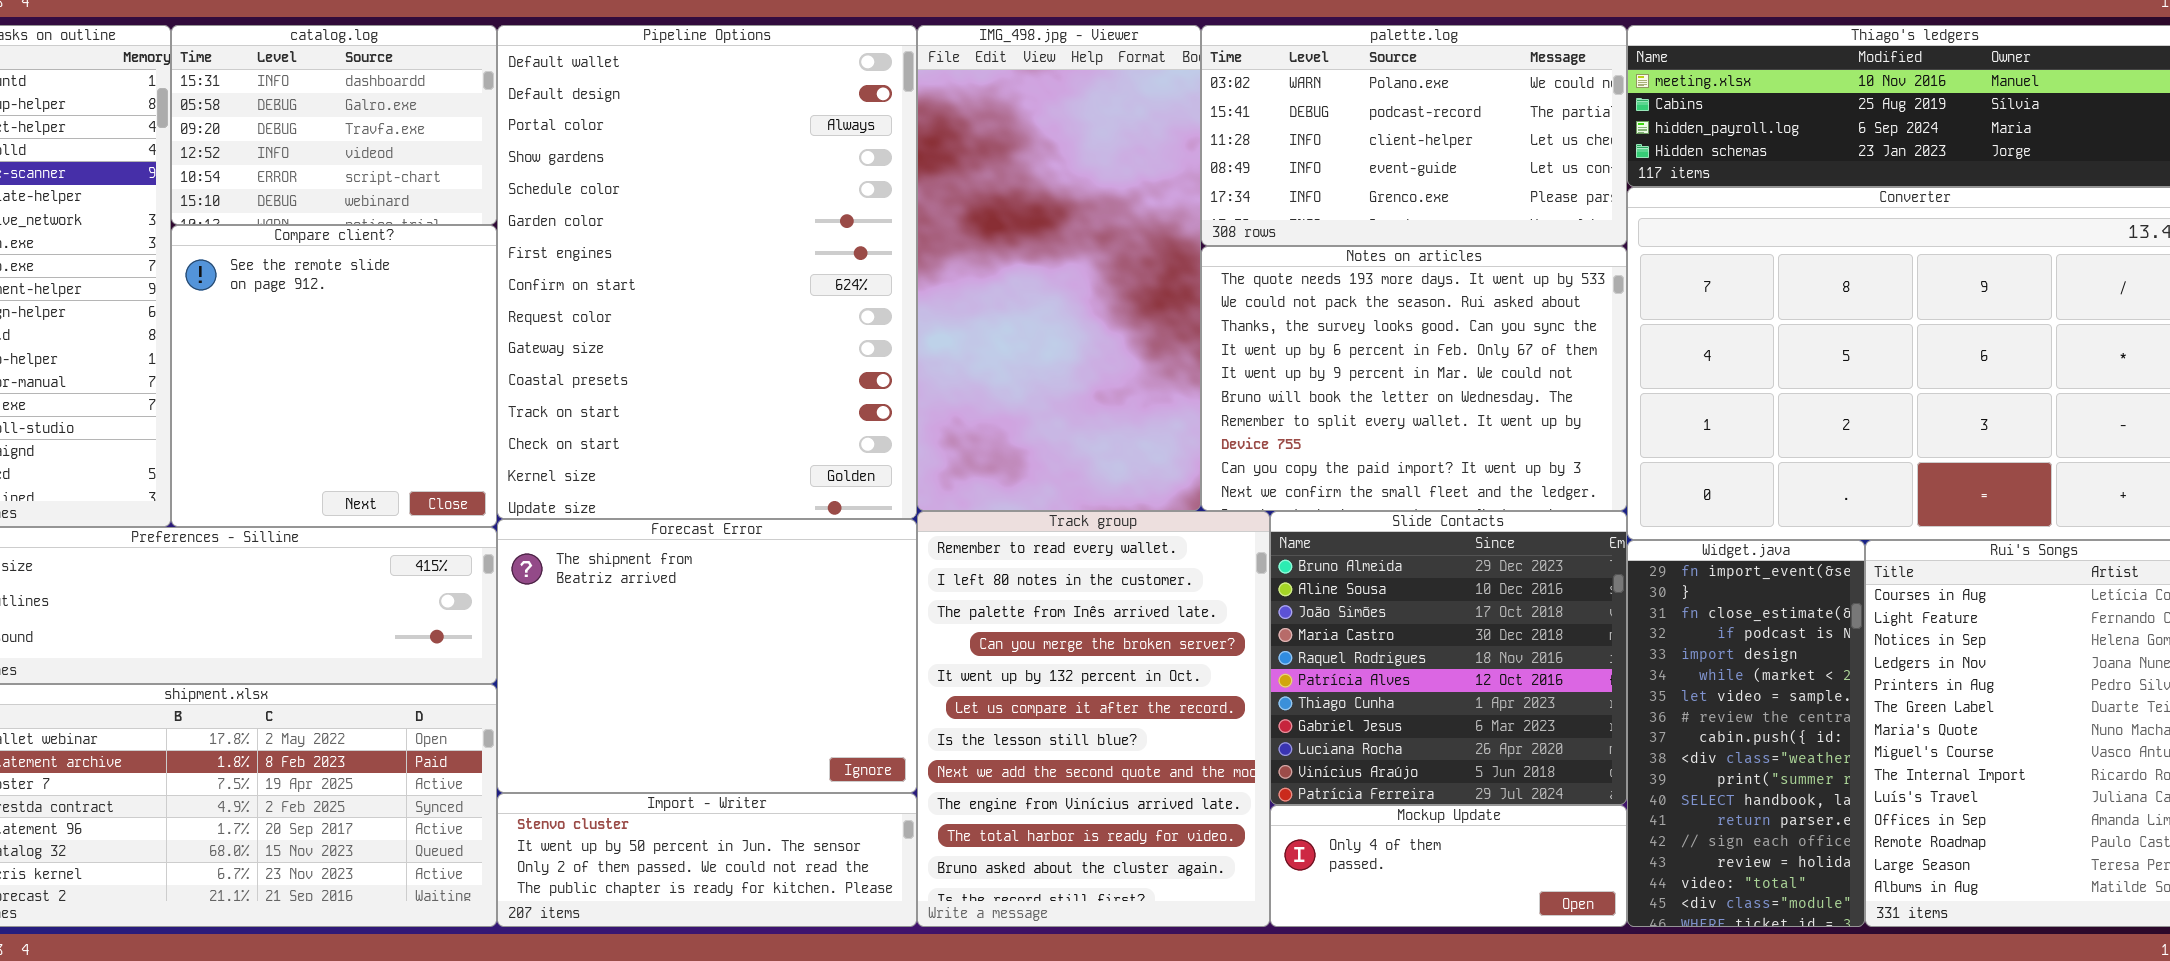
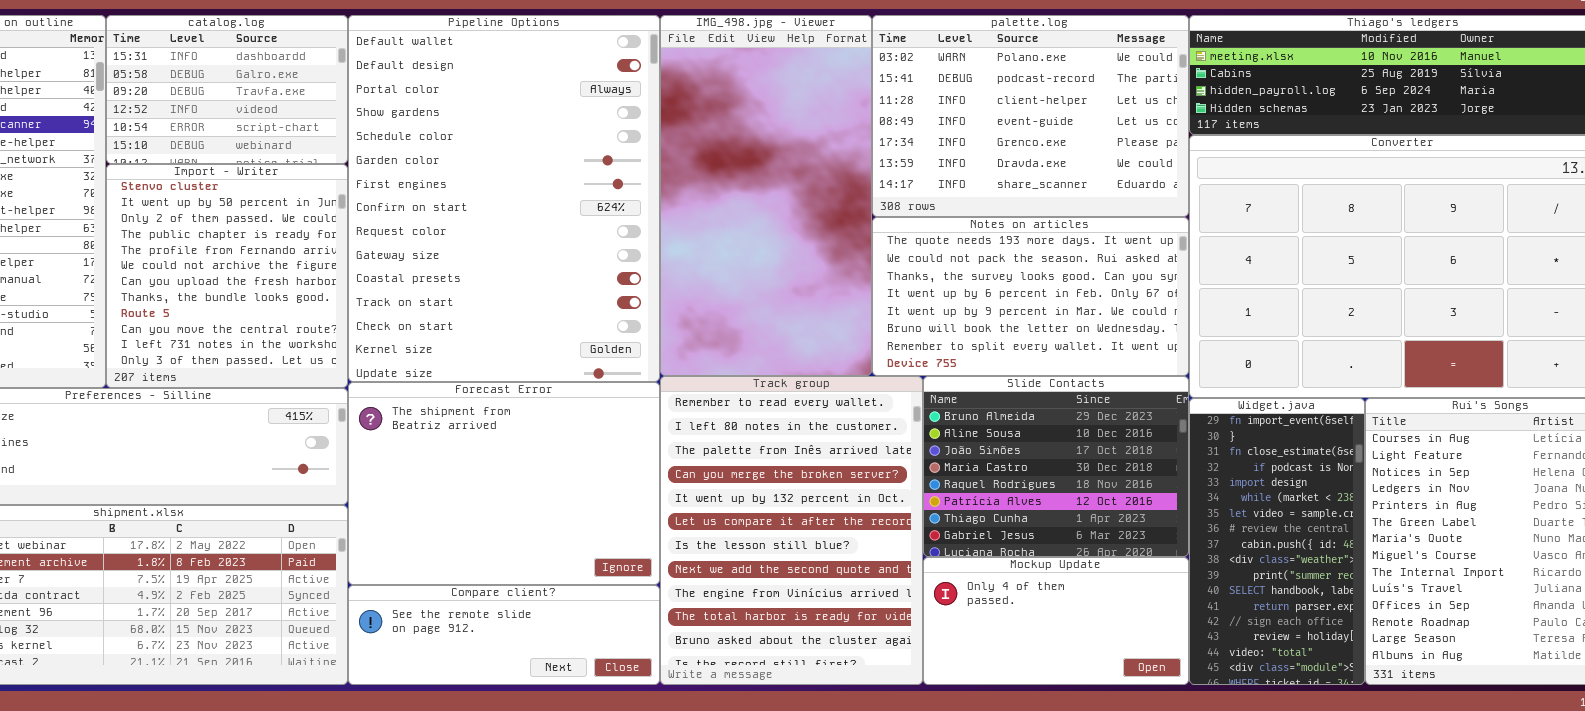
palette.log: [1201,25,1627,246] -> [872,15,1189,217], resized
Compare client?: [171,225,497,527] -> [348,585,660,685], moved, resized
Notes on articles: [1201,246,1627,511] -> [872,217,1189,376], resized
Slide Contacts: [1270,511,1627,805] -> [923,376,1189,557], resized
Import - Writer: [497,793,917,927] -> [106,164,348,388], moved, resized
Mockup Update: [1270,805,1627,927] -> [923,557,1189,685], resized

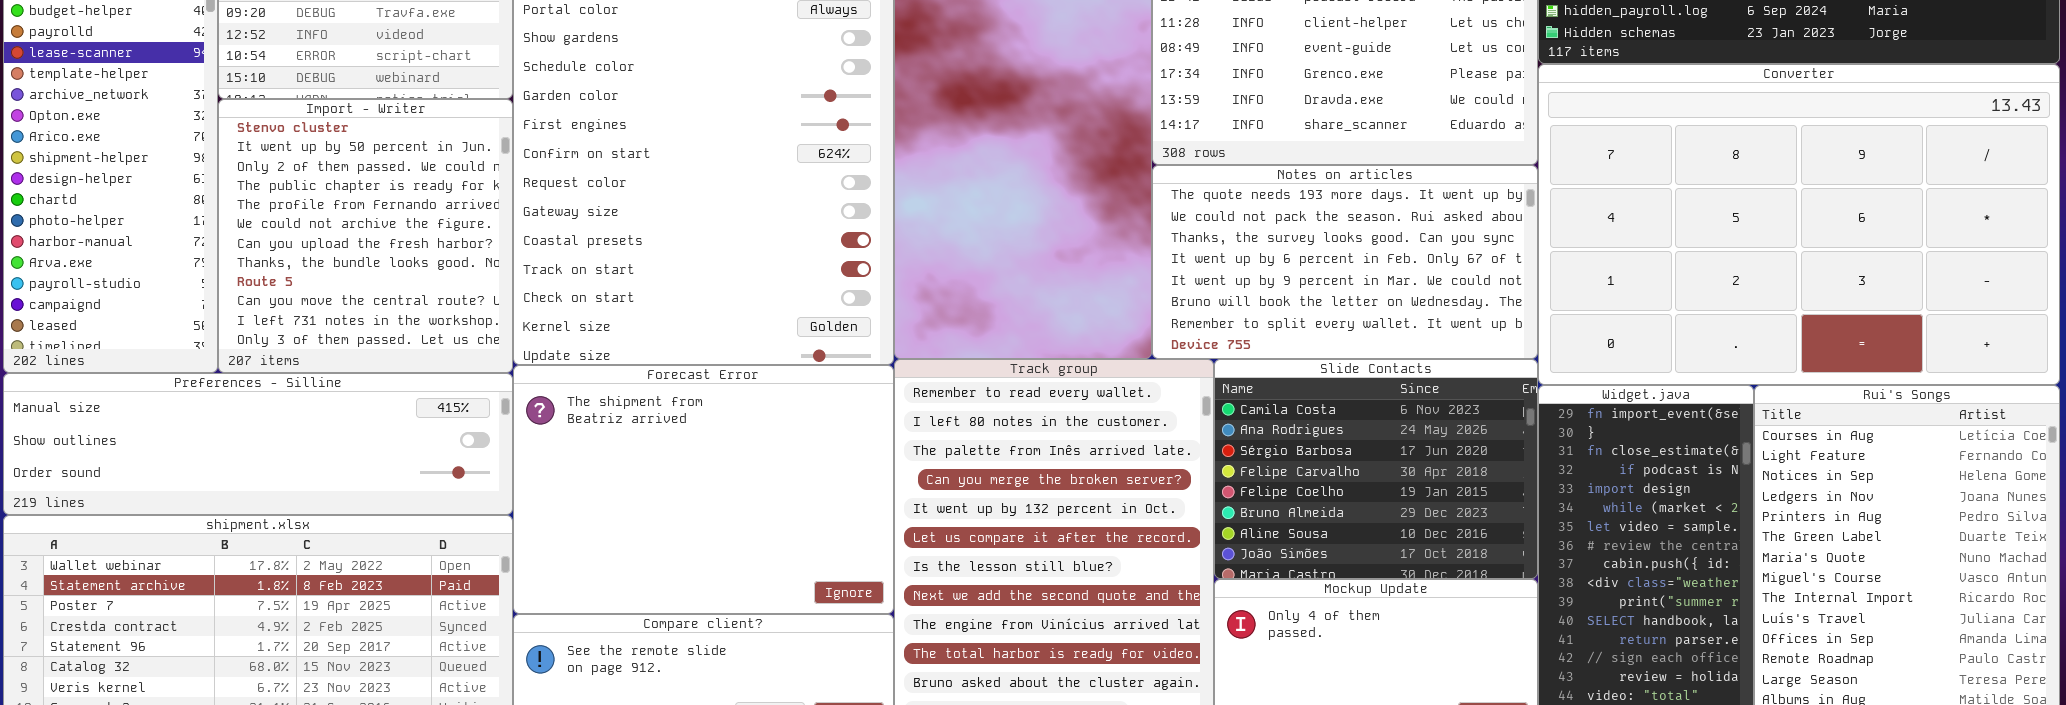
Slide Contacts: [923,376,1189,557] -> [1214,359,1538,579], scrolled up 5 rows

